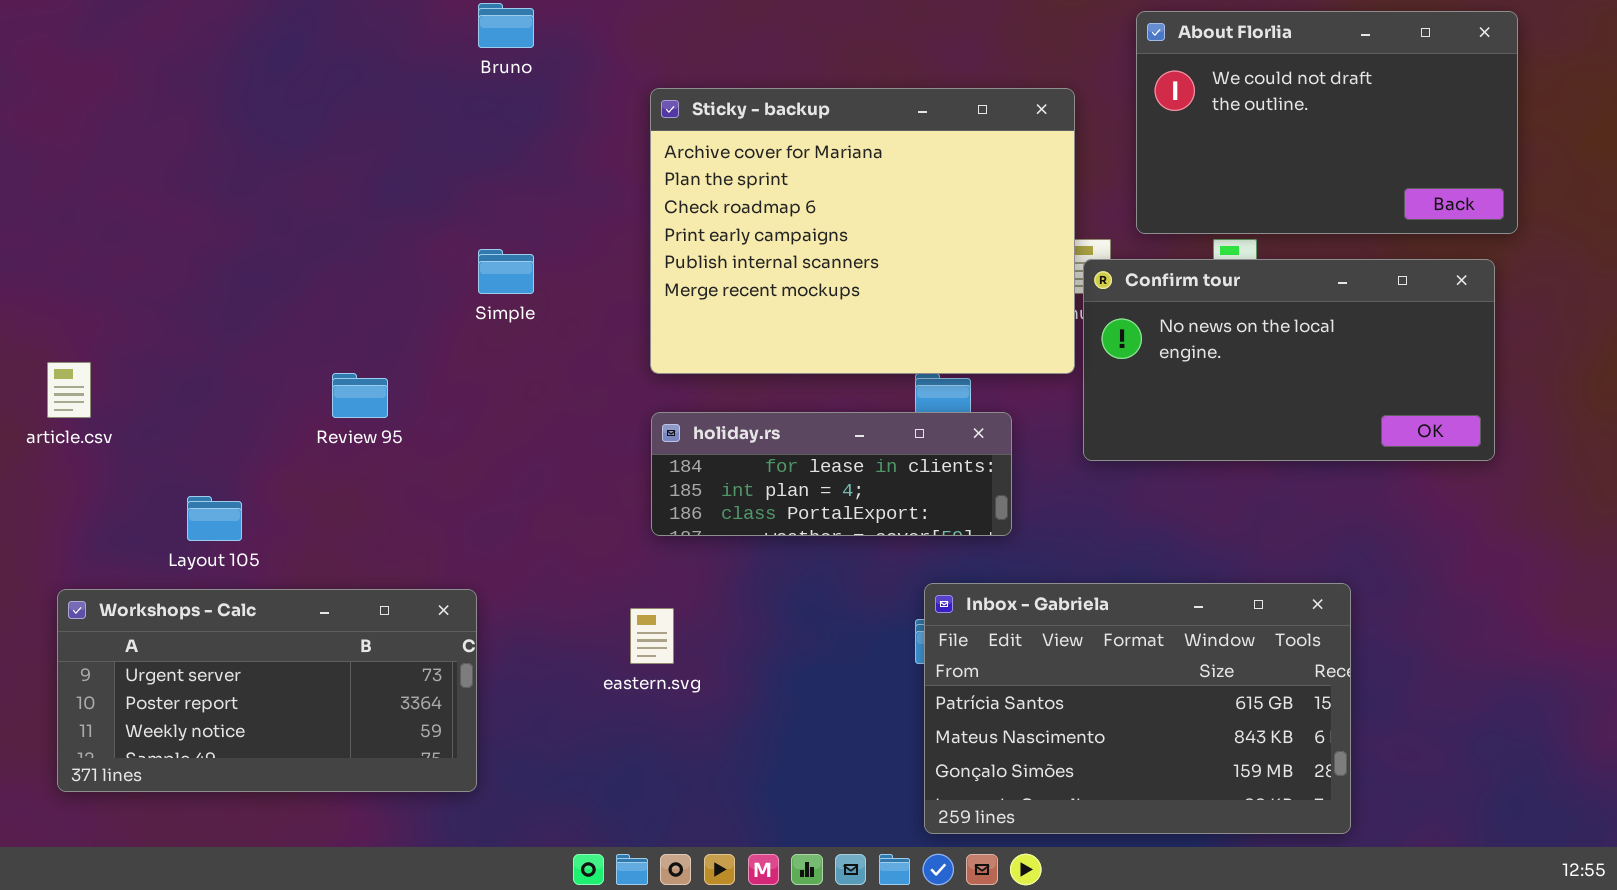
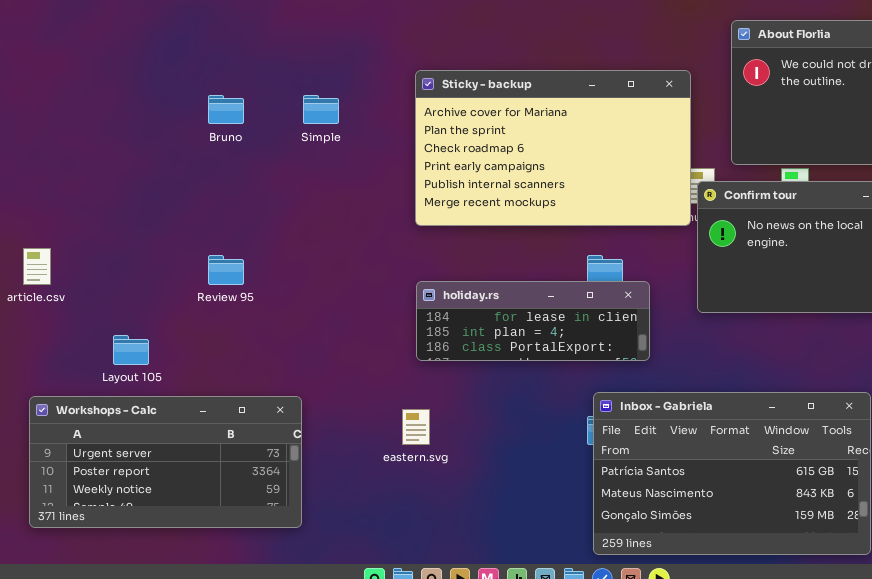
Bruno: [478,3,534,48] -> [208,95,244,124], moved
Sticky - backup: [650,88,1075,374] -> [415,70,691,226], resized
Simple: [478,249,534,294] -> [303,95,339,124], moved

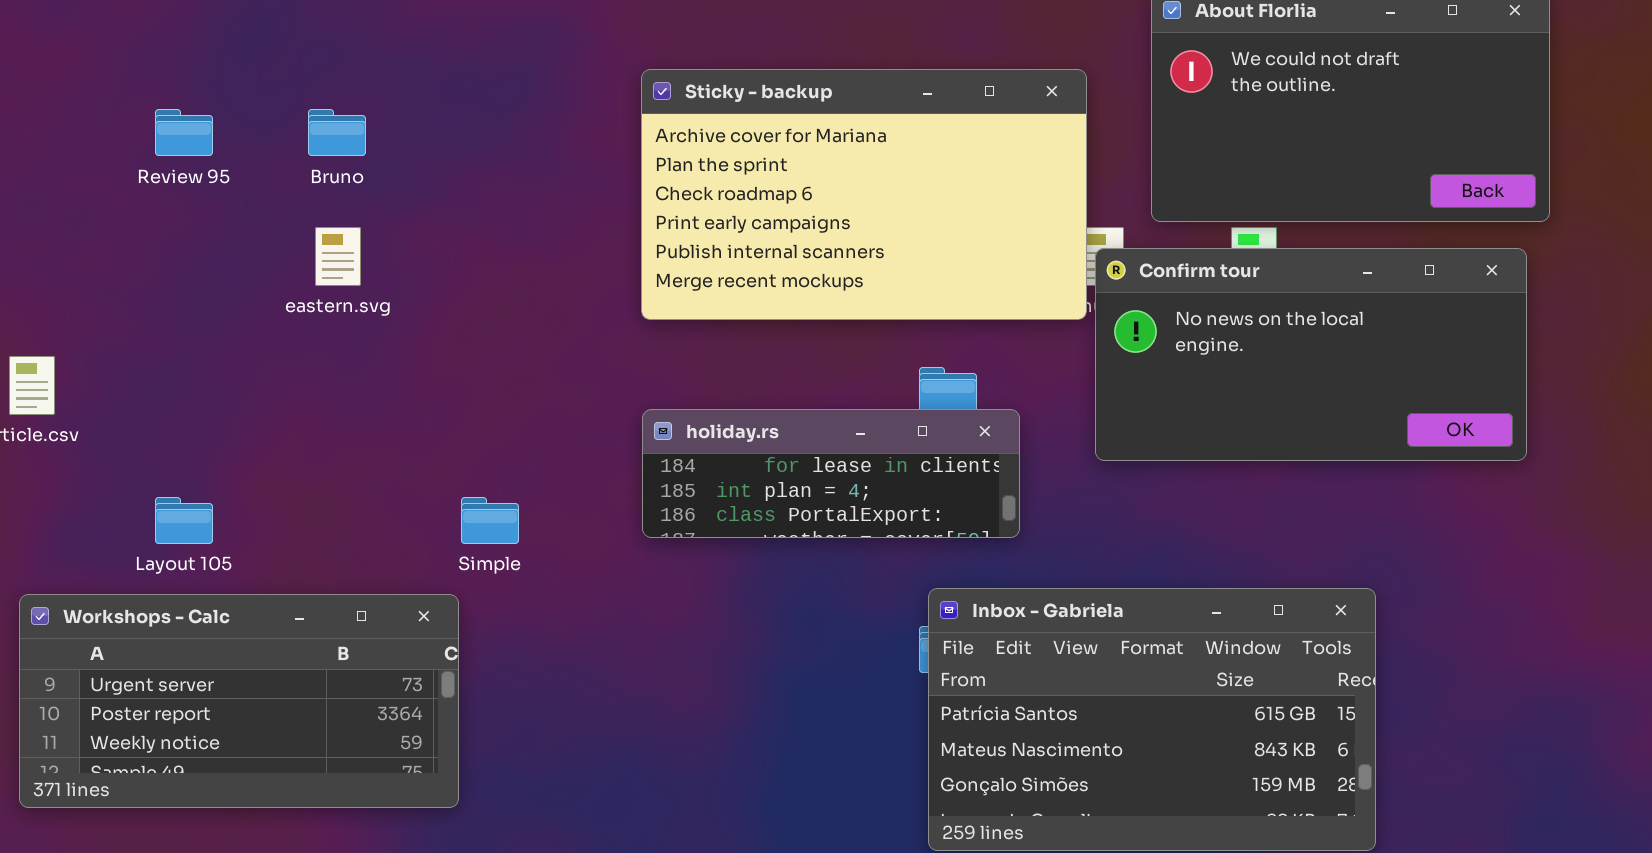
Simple: [303,95,339,124] -> [461,497,519,544], moved
Review 95: [208,255,244,285] -> [155,109,213,156], moved
eastern.svg: [402,409,430,445] -> [315,227,361,286], moved

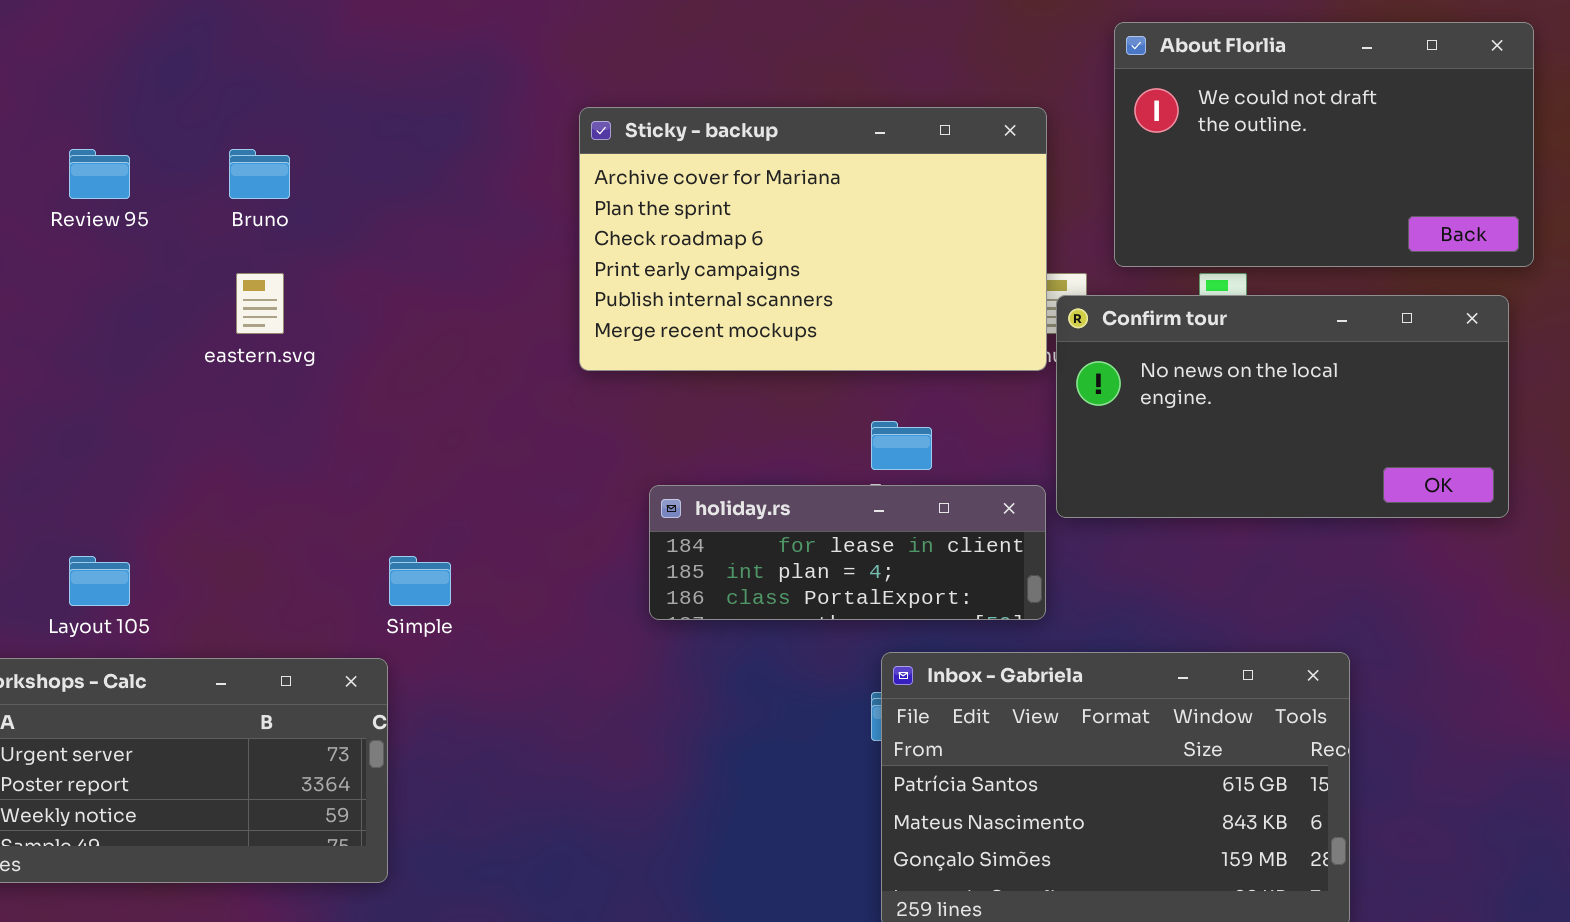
holiday.rs: [642,409,1020,538] -> [649,485,1046,620], moved

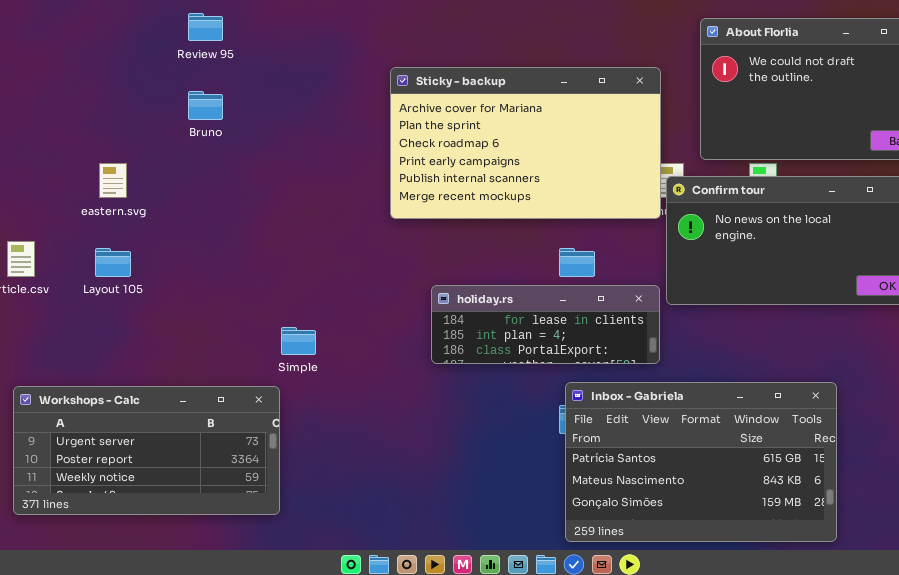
Review 95: [69,149,130,199] -> [188,13,223,41], moved
eastern.svg: [236,273,284,334] -> [99,163,127,198], moved
Layout 105: [69,556,130,606] -> [95,248,131,277], moved

